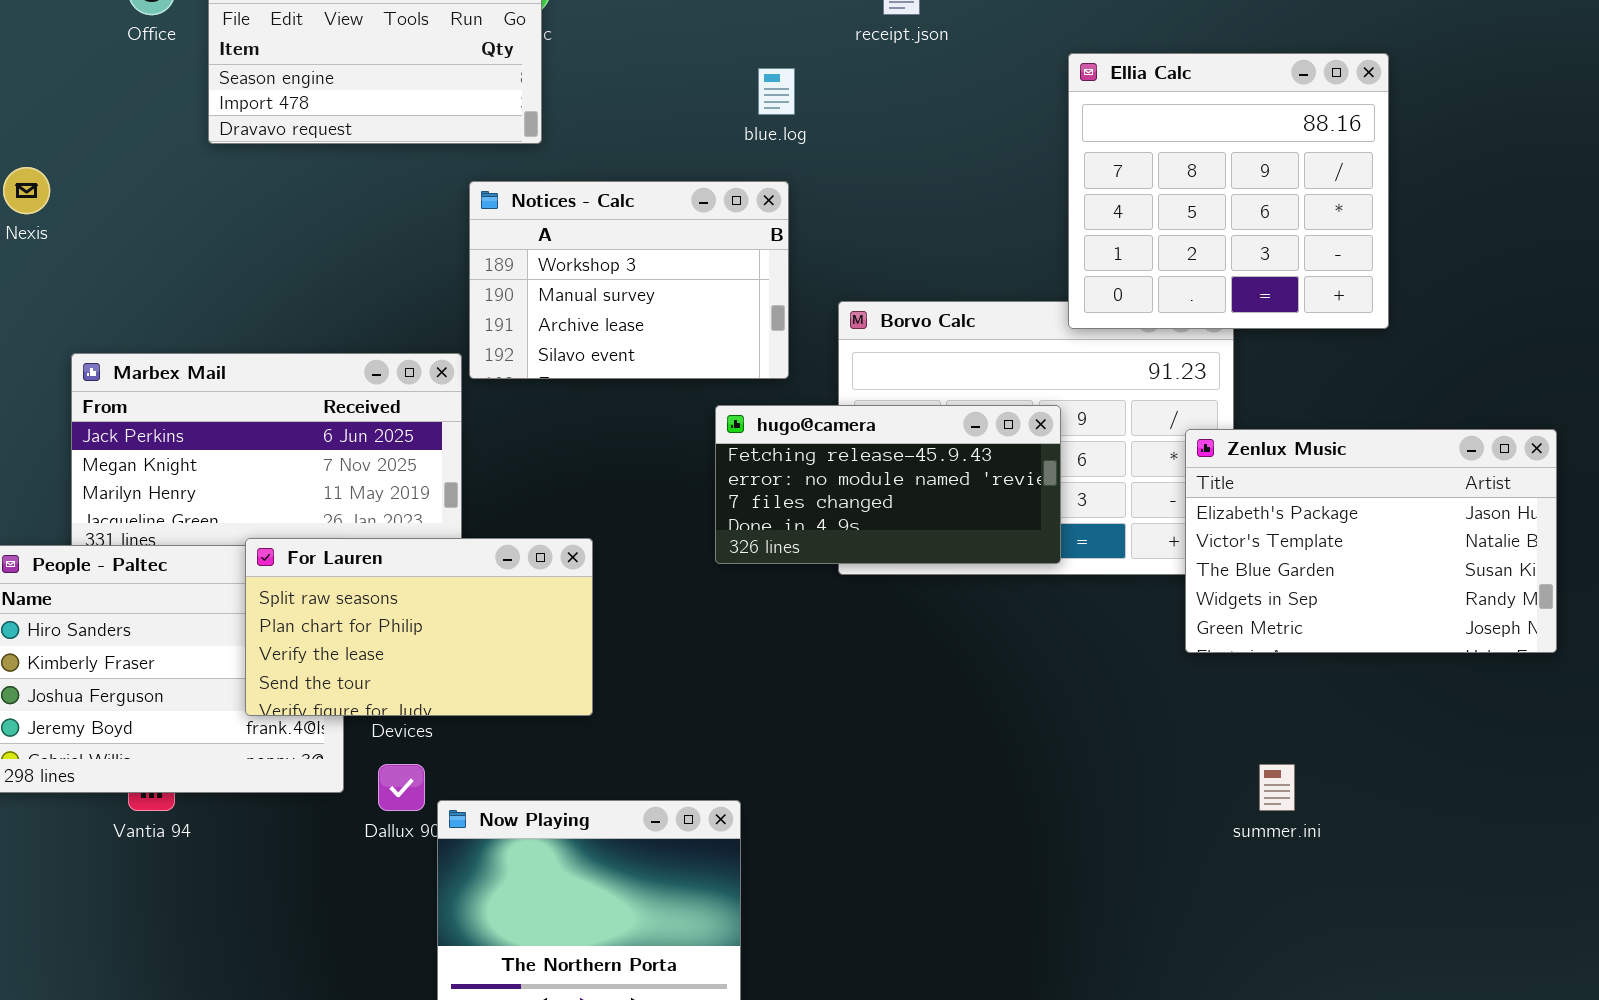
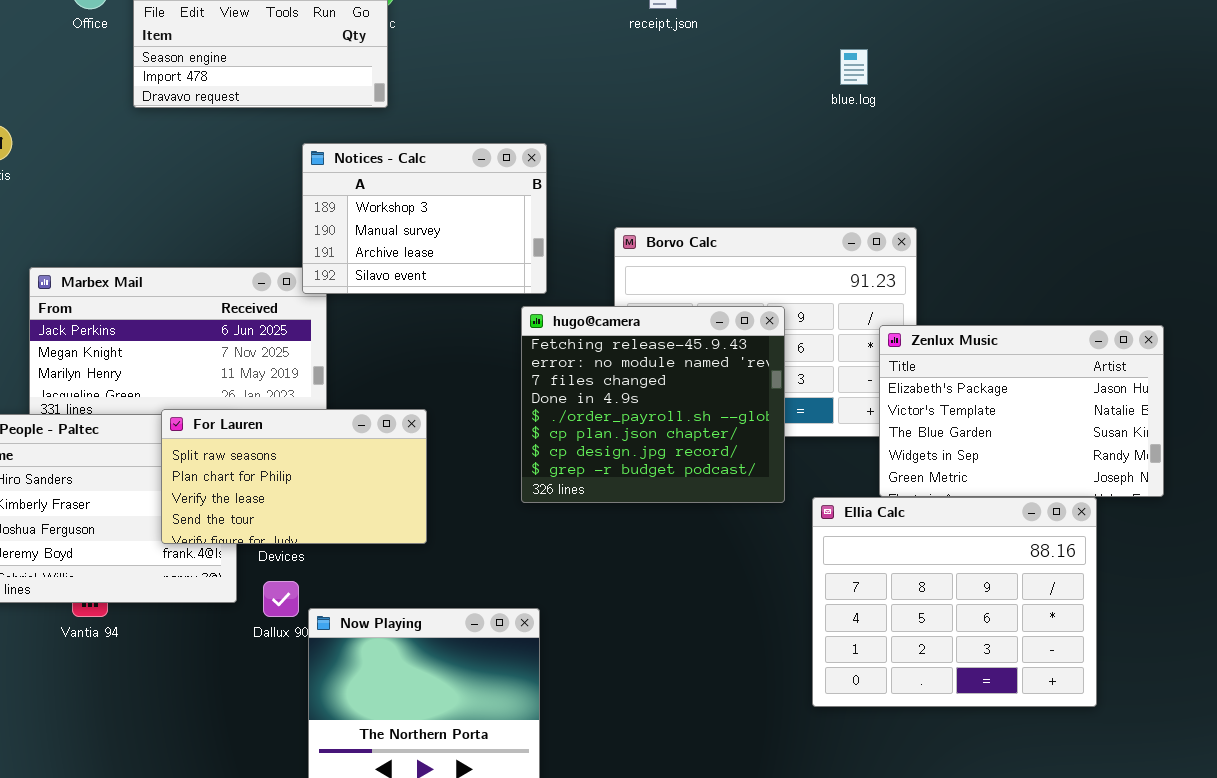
Ellia Calc: [1068,53,1389,329] -> [812,497,1097,707], moved, resized
blue.log: [758,68,795,115] -> [840,49,868,85], moved
Notices - Calc: [469,181,789,379] -> [302,143,547,294], moved
hugo@camera: [715,405,1061,564] -> [521,306,785,503], resized

